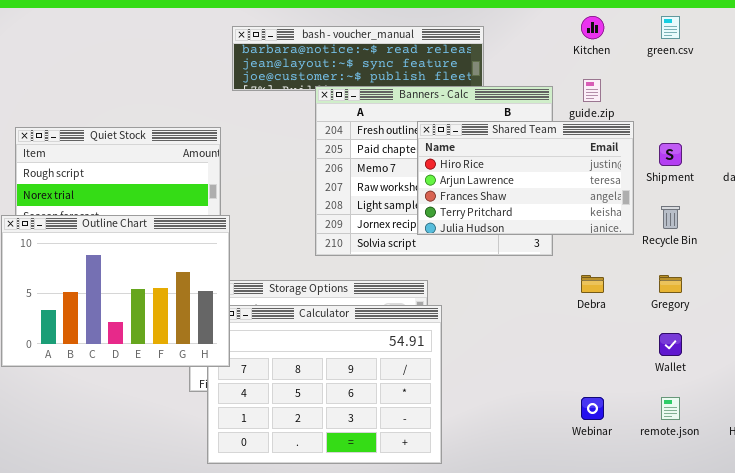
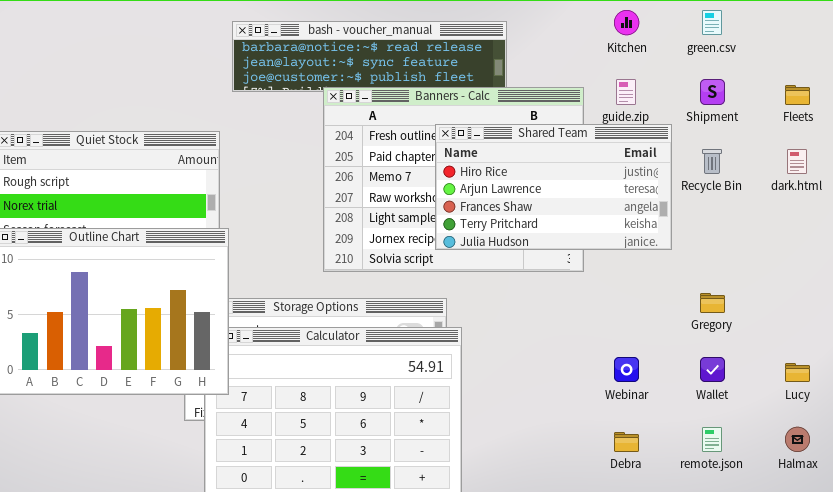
Shipment: [659,143,682,166] -> [700,79,725,105], moved
Recycle Bin: [661,206,680,229] -> [702,149,722,174], moved
Debra: [581,275,604,293] -> [614,432,639,452], moved
Webinar: [581,397,604,420] -> [614,357,639,382], moved

